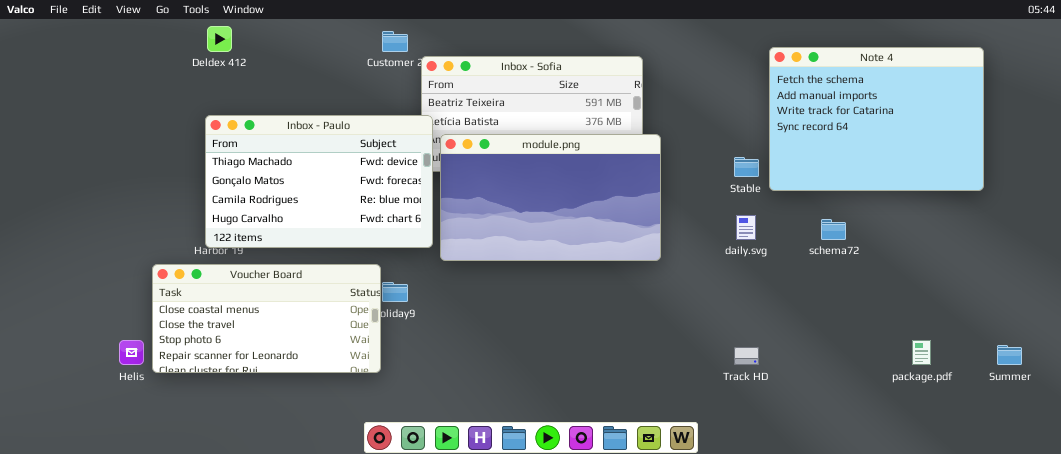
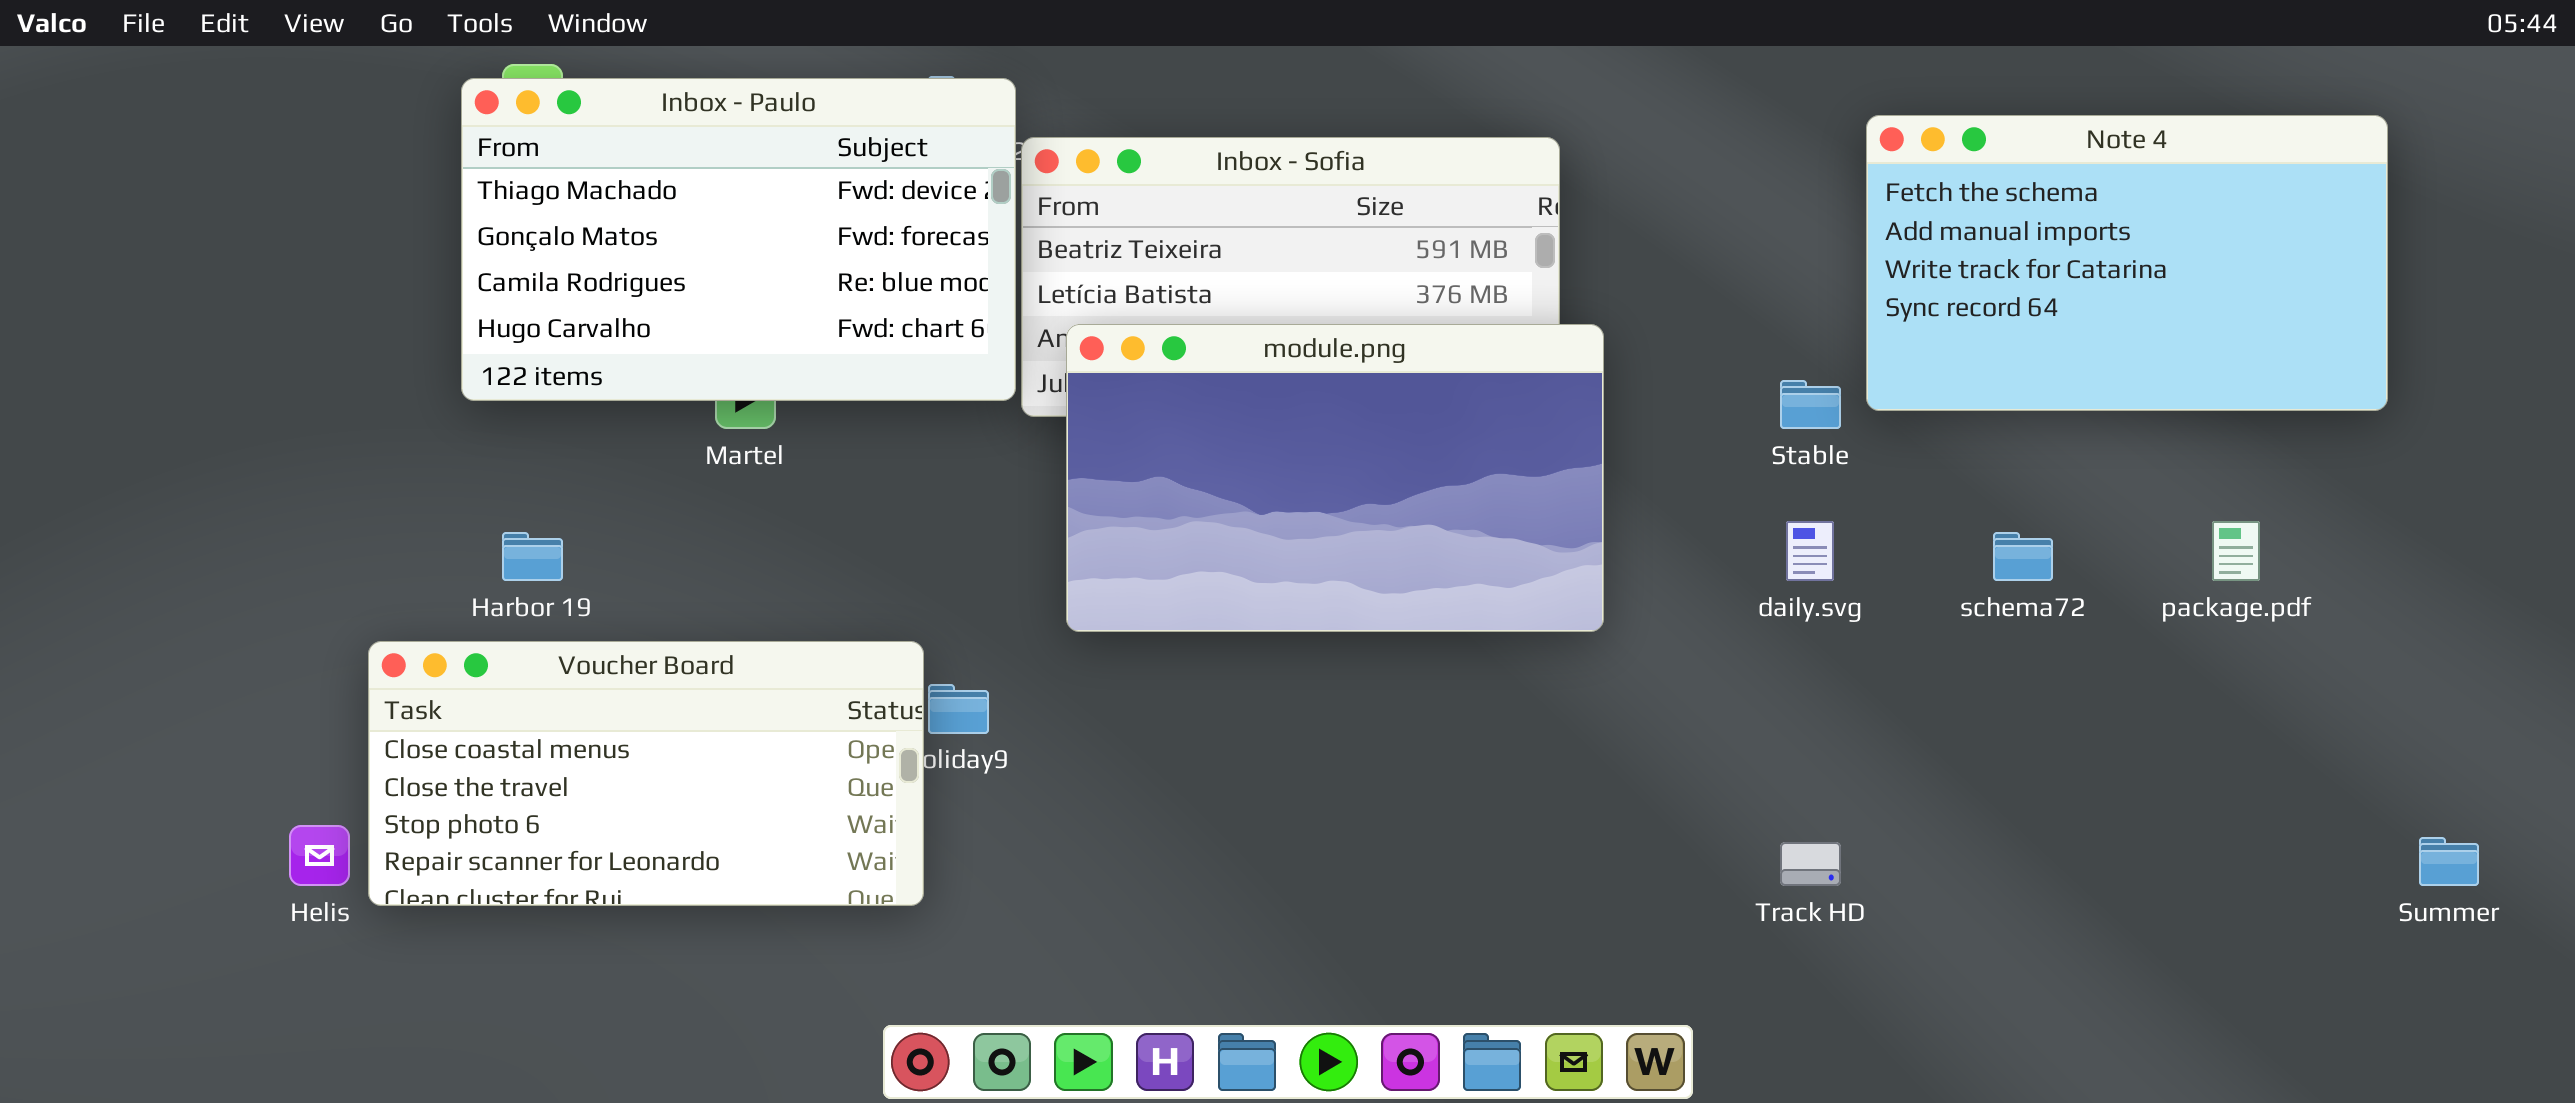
Note 4: [769,47,984,191] -> [1866,115,2388,411], resized
Inbox - Paulo: [205,115,433,248] -> [461,78,1016,401], moved
package.pdf: [912,340,931,365] -> [2212,521,2260,581], moved

